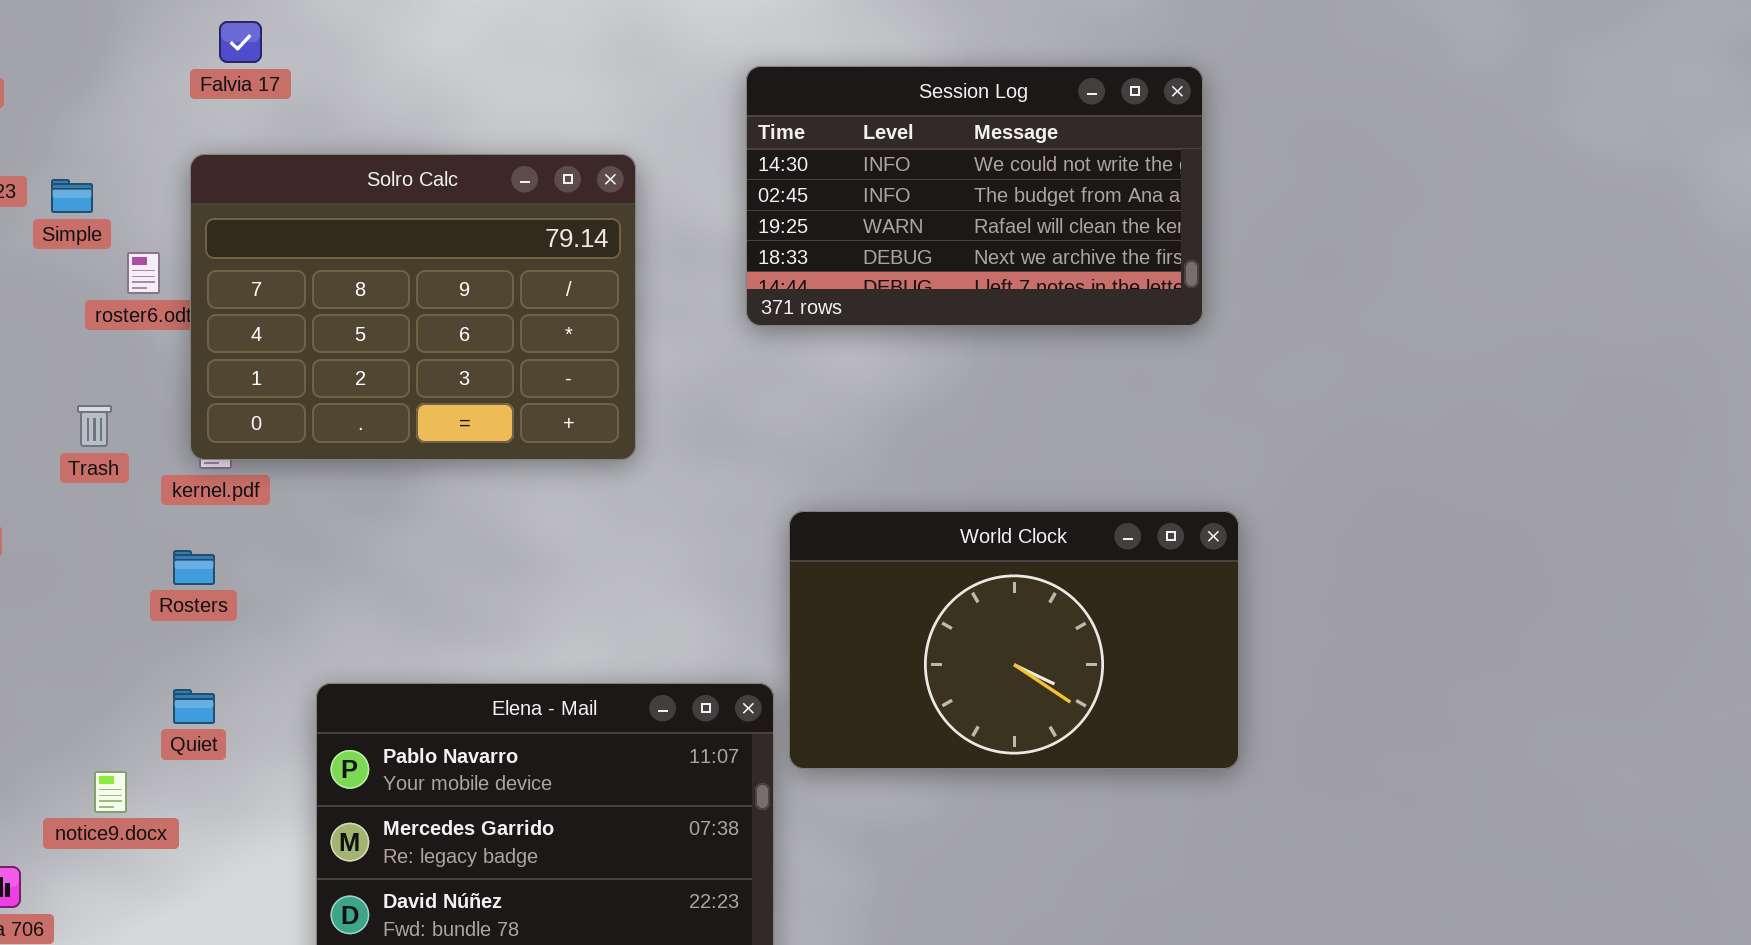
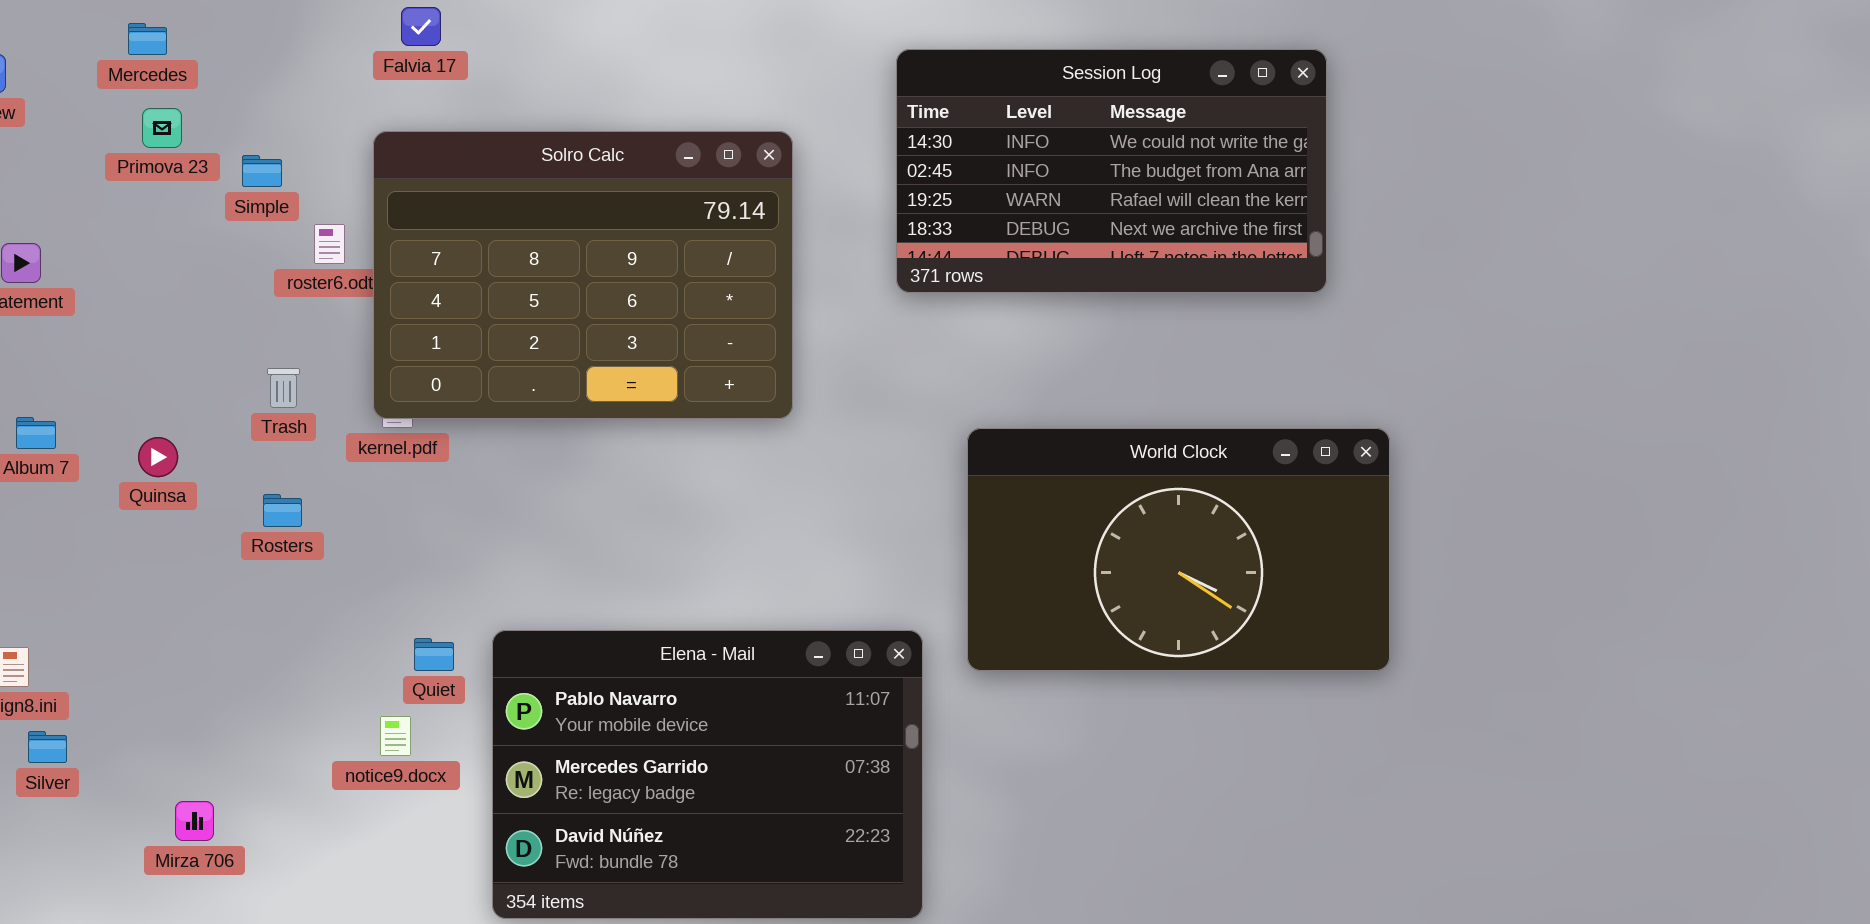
World Clock: [789,511,1239,769] -> [967,428,1390,671], moved
Rosters: [173,550,215,585] -> [263,494,302,527], moved
Quiet: [173,689,215,724] -> [414,638,454,671], moved
notice9.docx: [94,771,127,813] -> [380,716,411,756], moved

